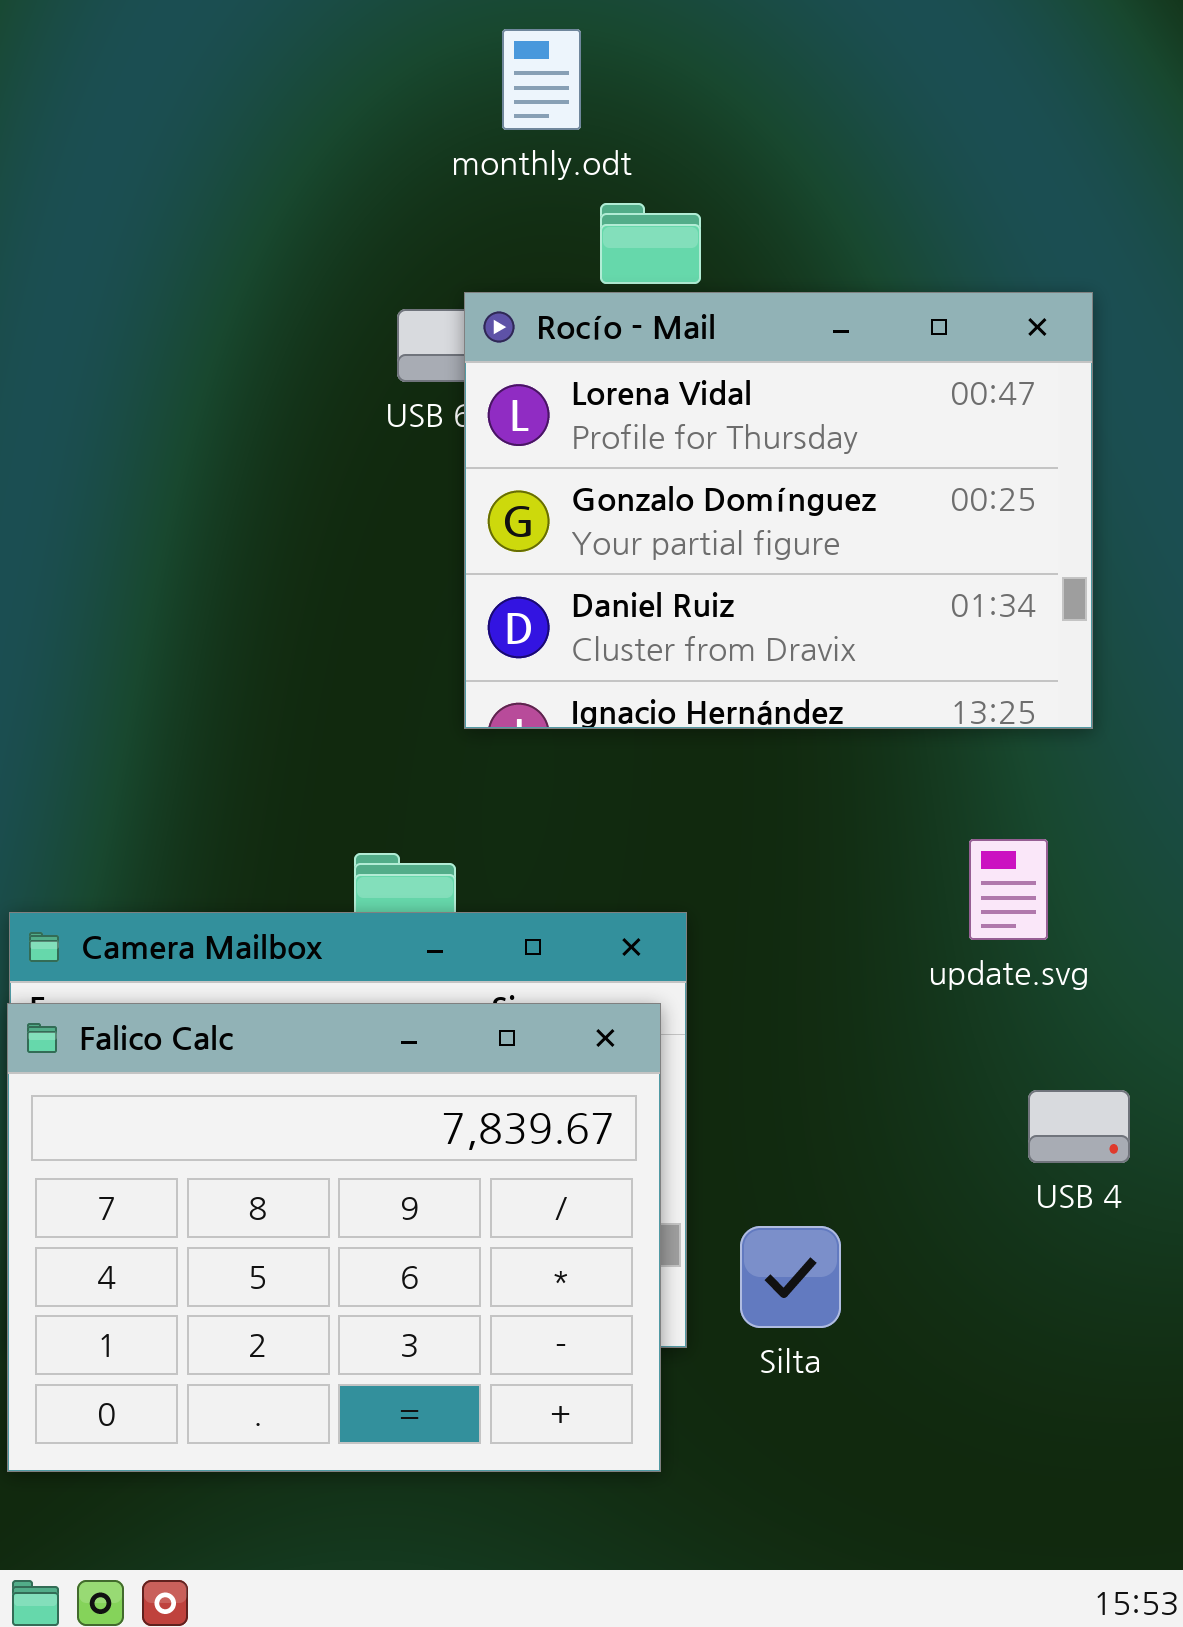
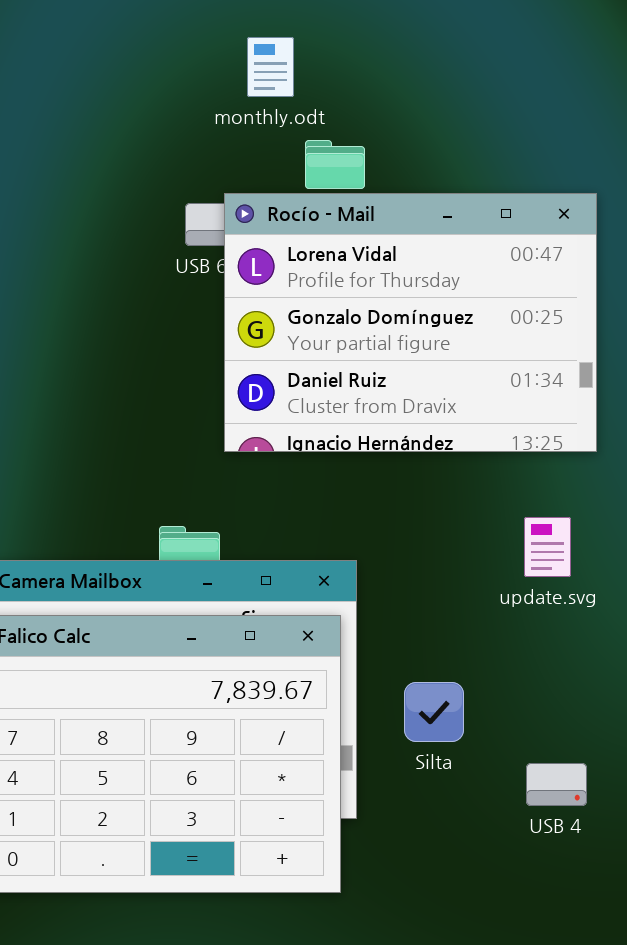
USB 4: [1028,1090,1130,1163] -> [526,763,587,806], moved
Silta: [740,1226,841,1328] -> [404,682,464,742], moved

